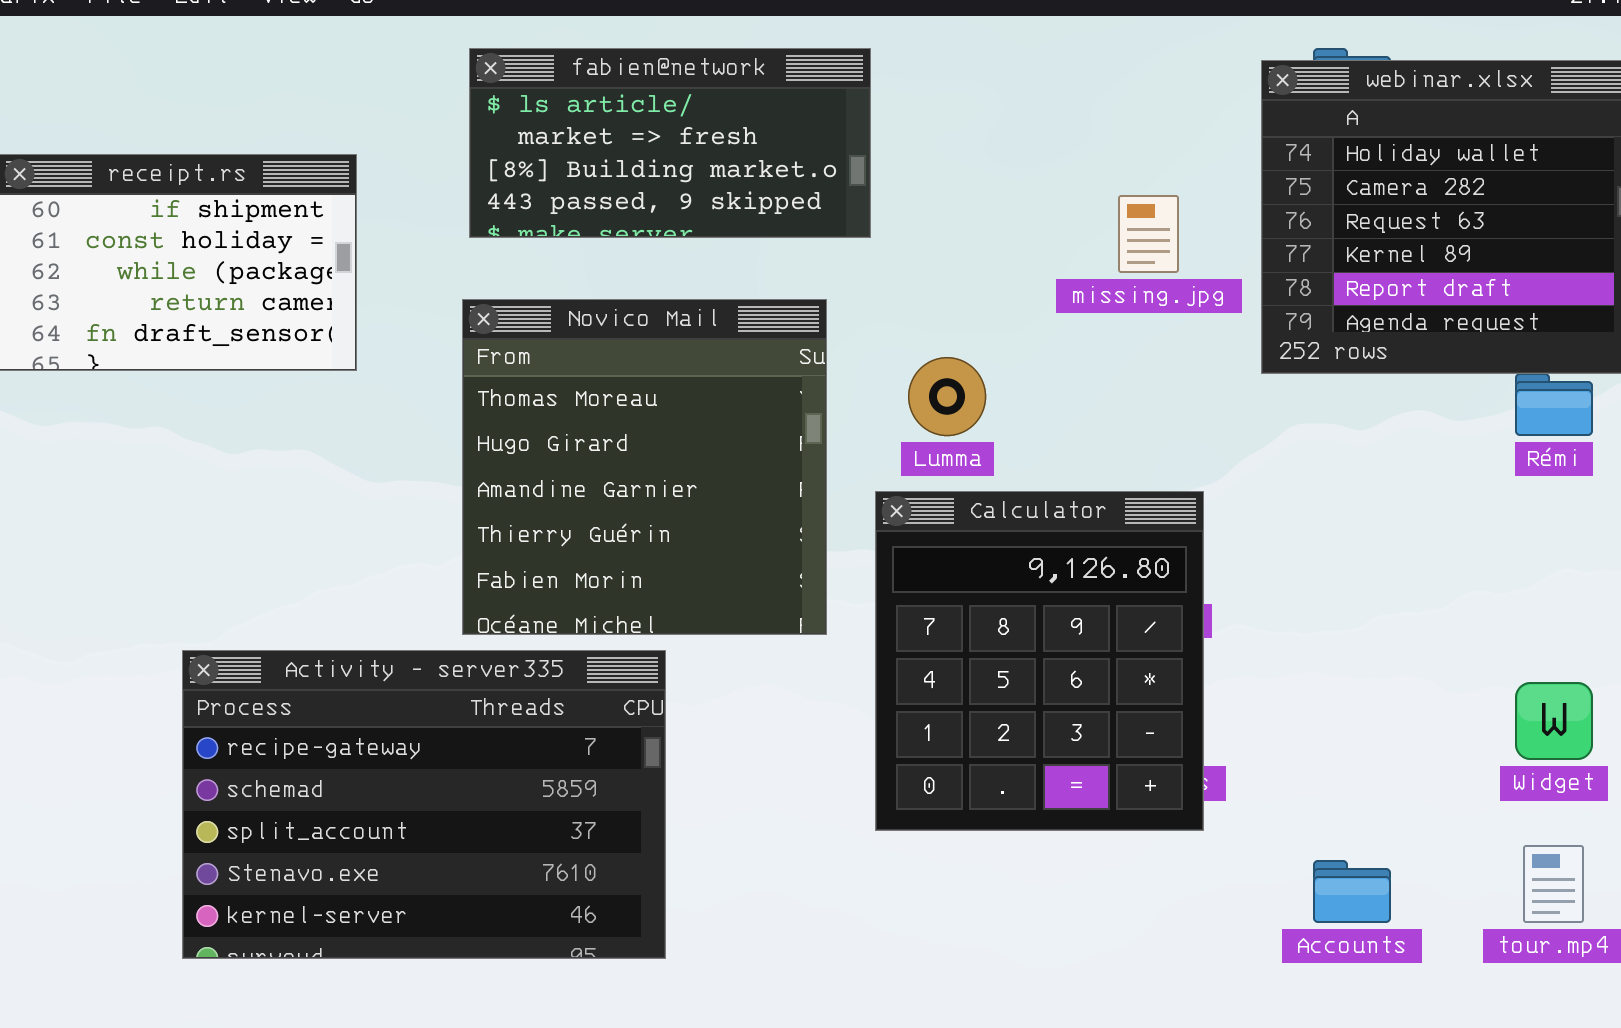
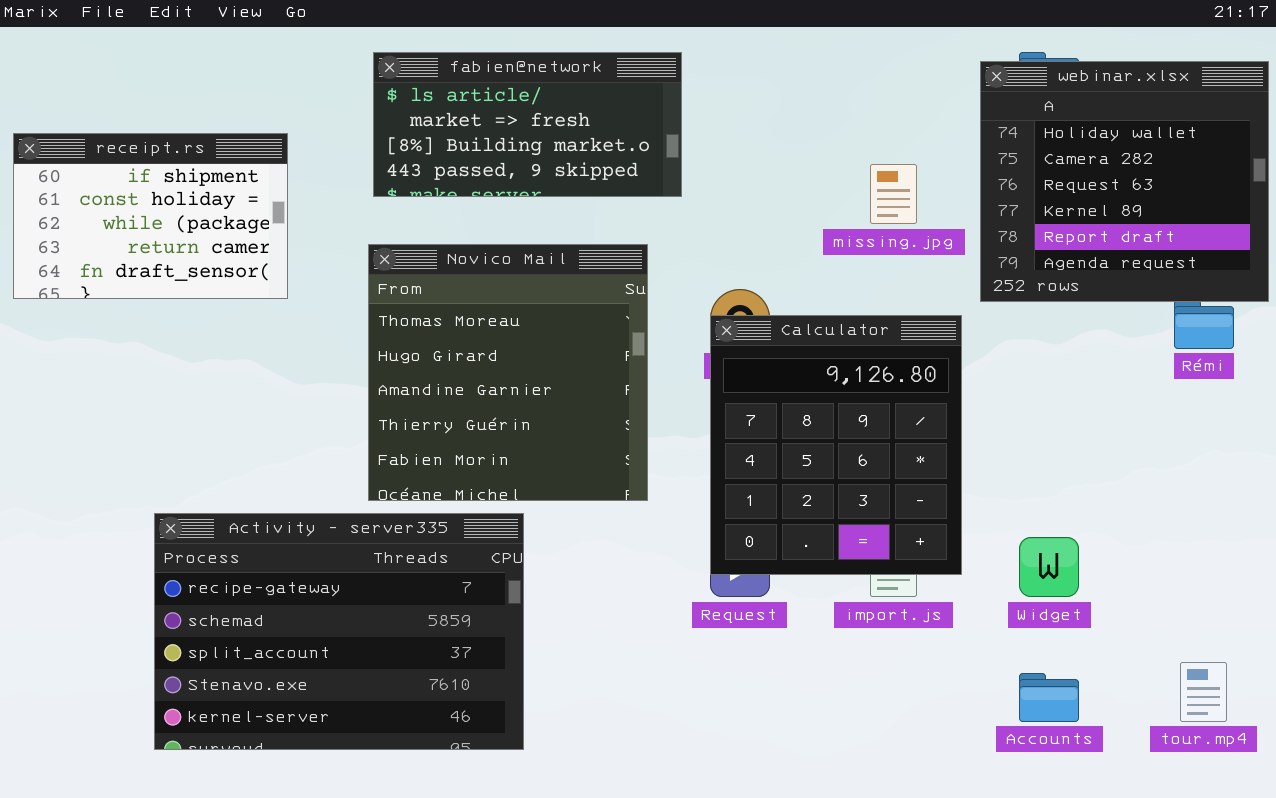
Calculator: [875,491,1204,831] -> [710,315,962,575], moved
Widget: [1515,682,1593,760] -> [1019,537,1079,597], moved

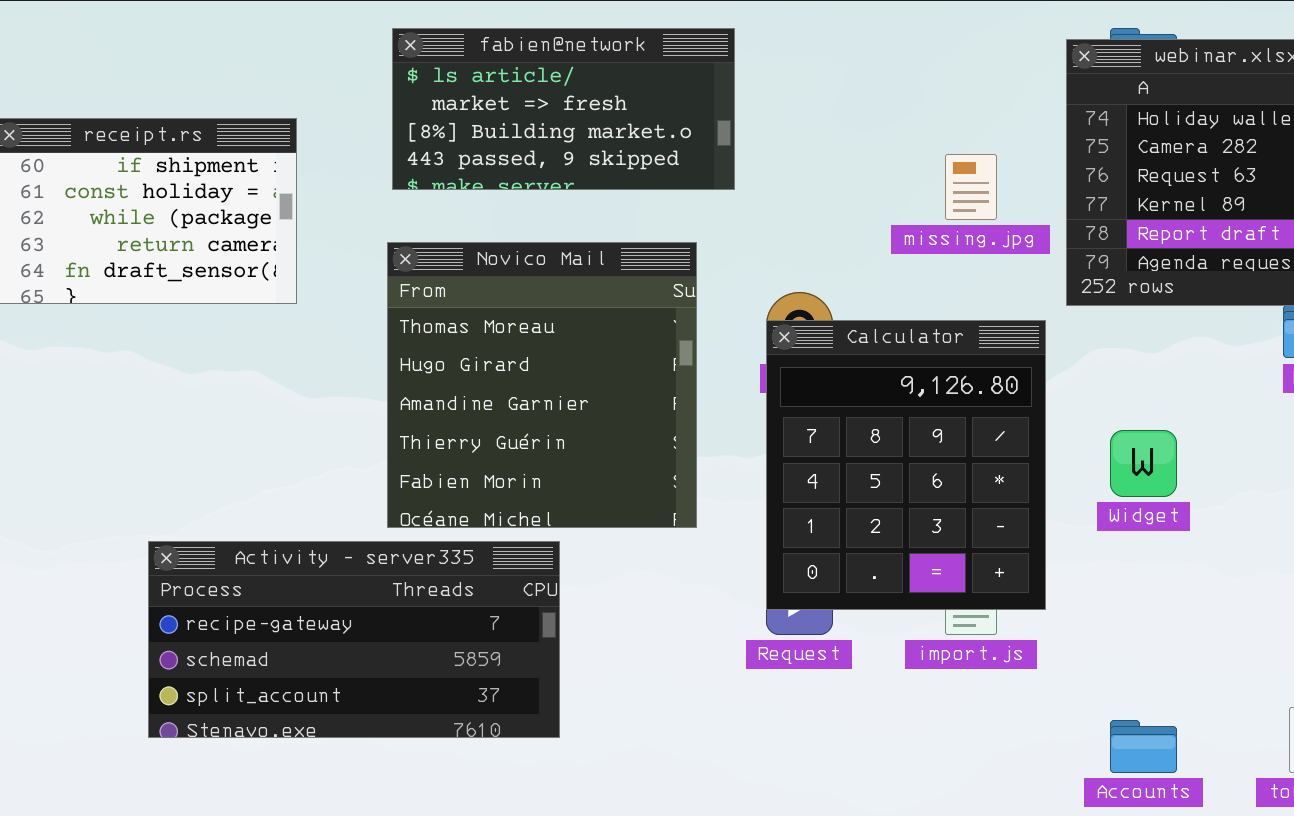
Activity - server335: [154,513,524,750] -> [148,541,560,738], resized
Widget: [1019,537,1079,597] -> [1110,430,1177,497], moved

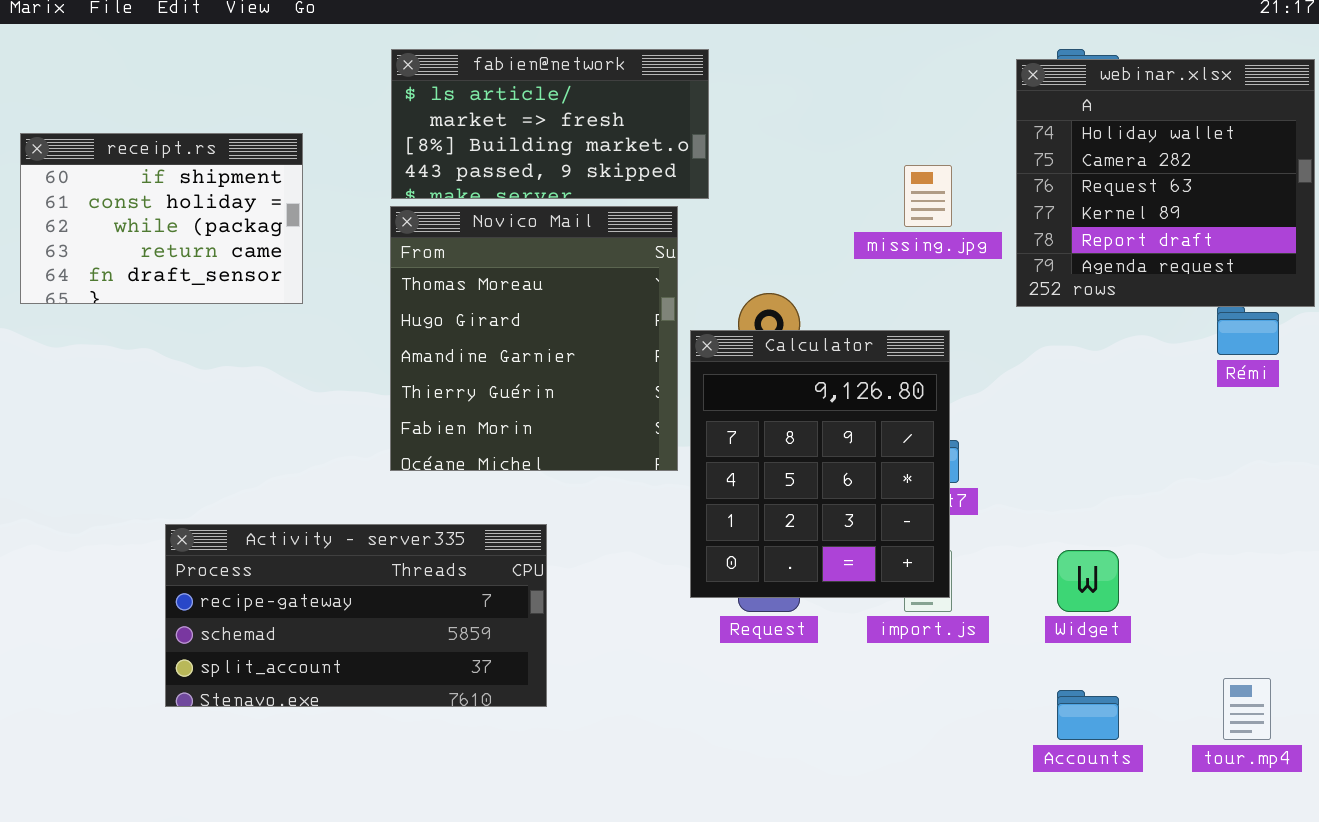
Novico Mail: [387,242,697,528] -> [390,206,678,471], moved
Calculator: [766,320,1046,610] -> [690,330,950,598], moved
Widget: [1110,430,1177,497] -> [1057,550,1119,612], moved

